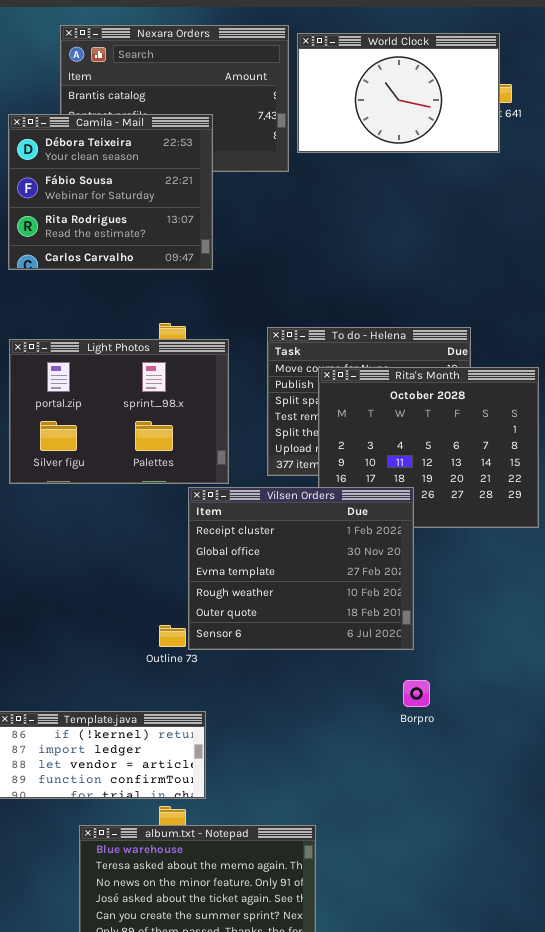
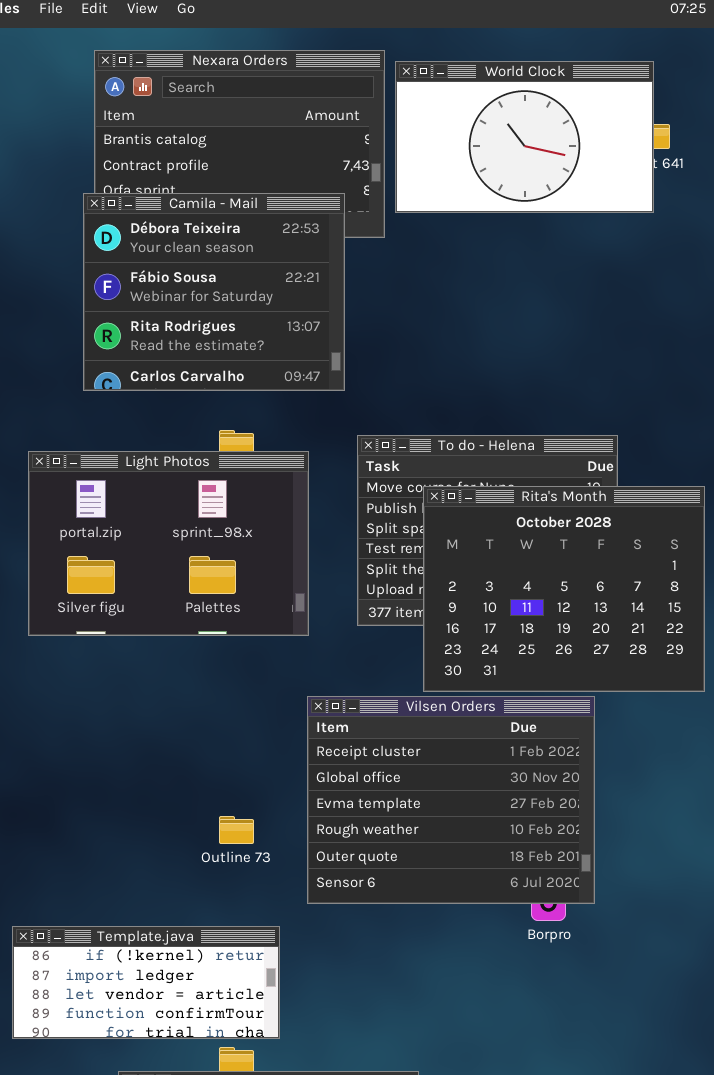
Camila - Mail: [8,114,213,270] -> [83,193,345,391], moved
Vilsen Orders: [188,487,414,650] -> [307,696,595,904], moved

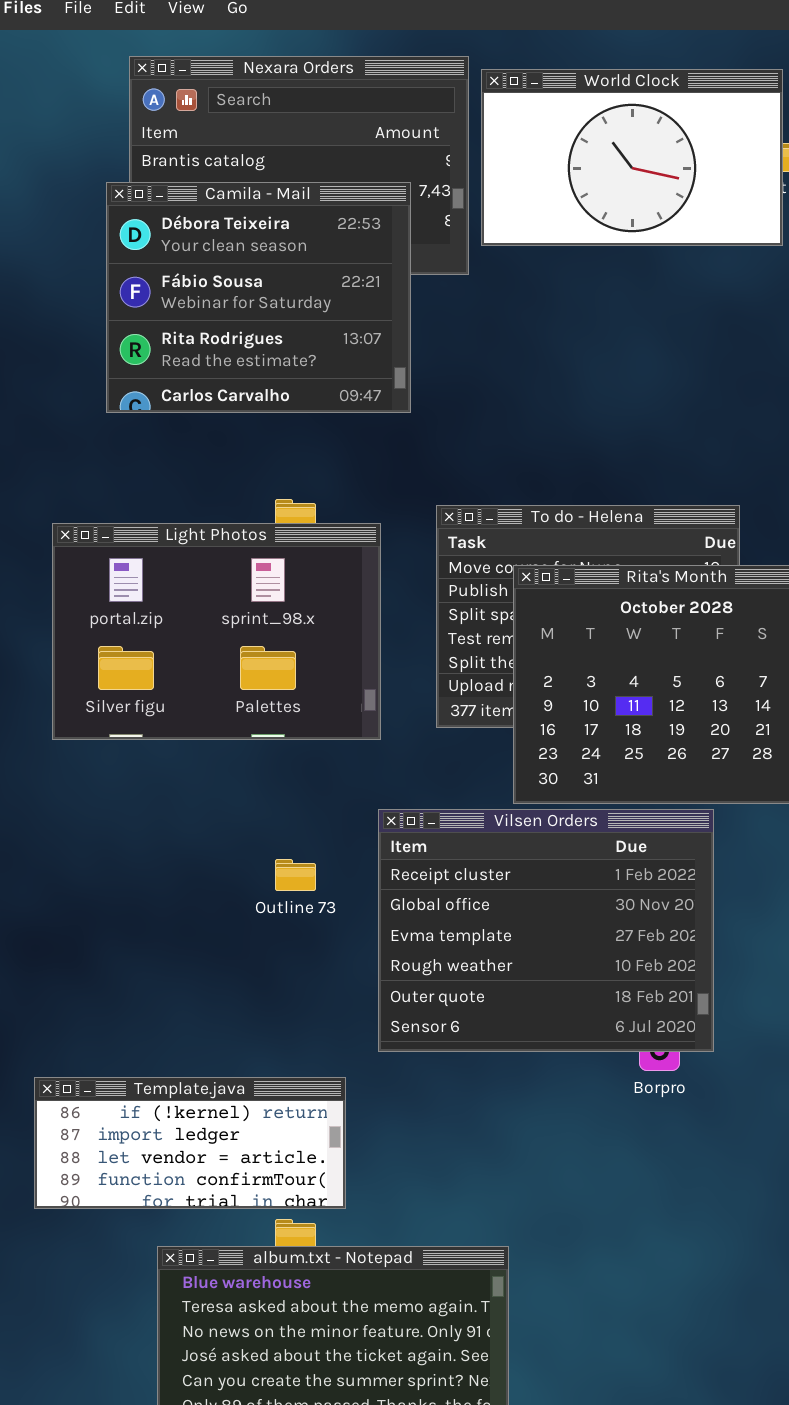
Camila - Mail: [83,193,345,391] -> [106,182,411,413], moved
Outline 73: [219,816,254,844] -> [275,859,316,891], moved

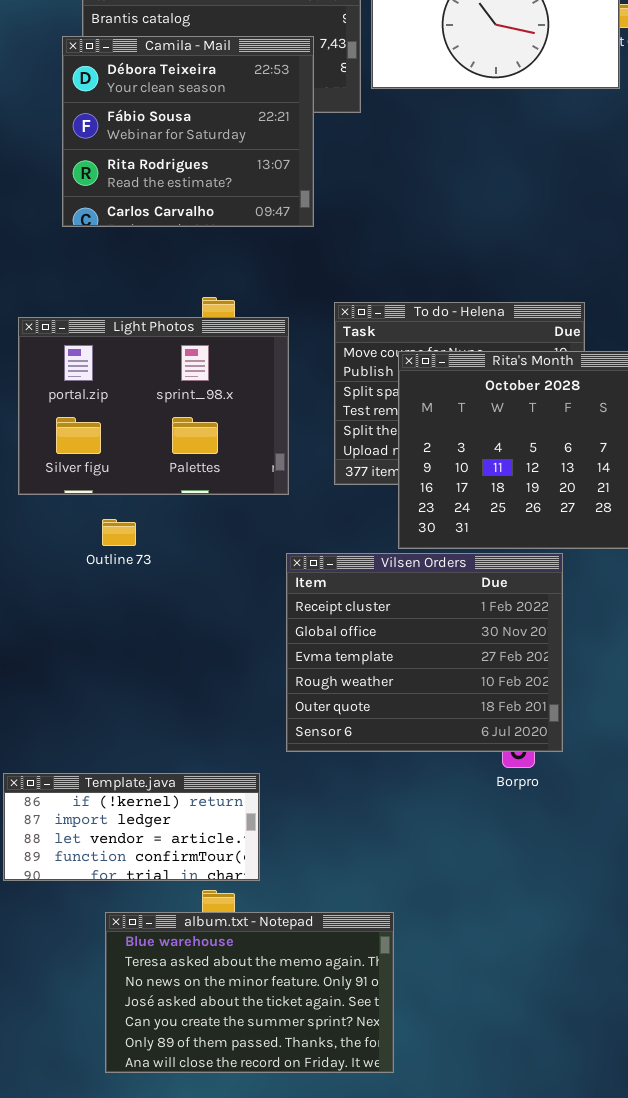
Outline 73: [275,859,316,891] -> [102,519,136,546], moved

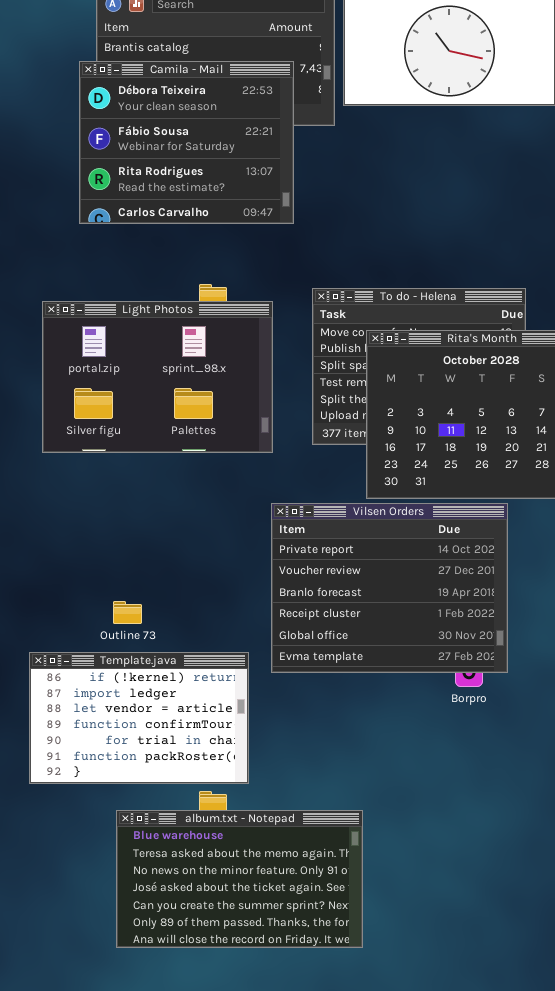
Outline 73: [102,519,136,546] -> [113,601,142,624], moved
Vilsen Orders: [286,553,563,752] -> [271,503,508,673], scrolled up 3 rows
Template.java: [3,773,260,881] -> [29,652,249,784], resized

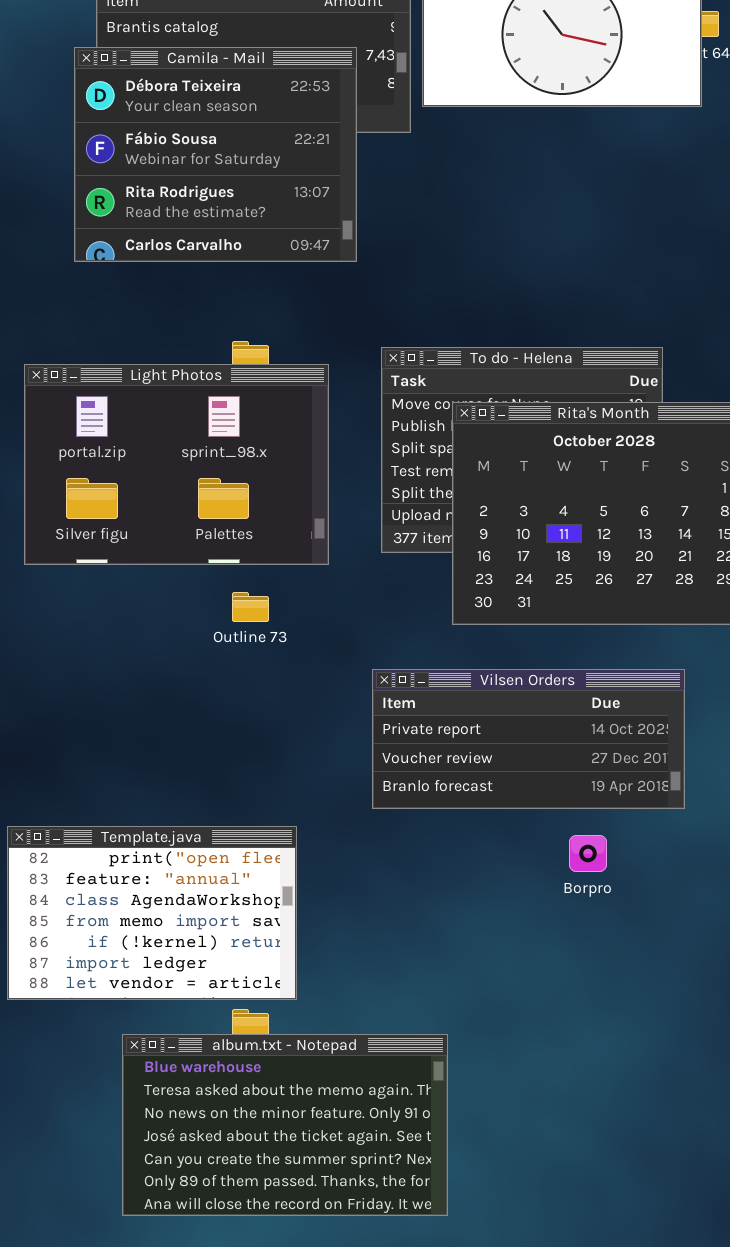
Vilsen Orders: [271,503,508,673] -> [372,669,685,809], moved, resized
Outline 73: [113,601,142,624] -> [232,592,269,622], moved
Template.java: [29,652,249,784] -> [7,826,297,1000], scrolled up 4 rows

